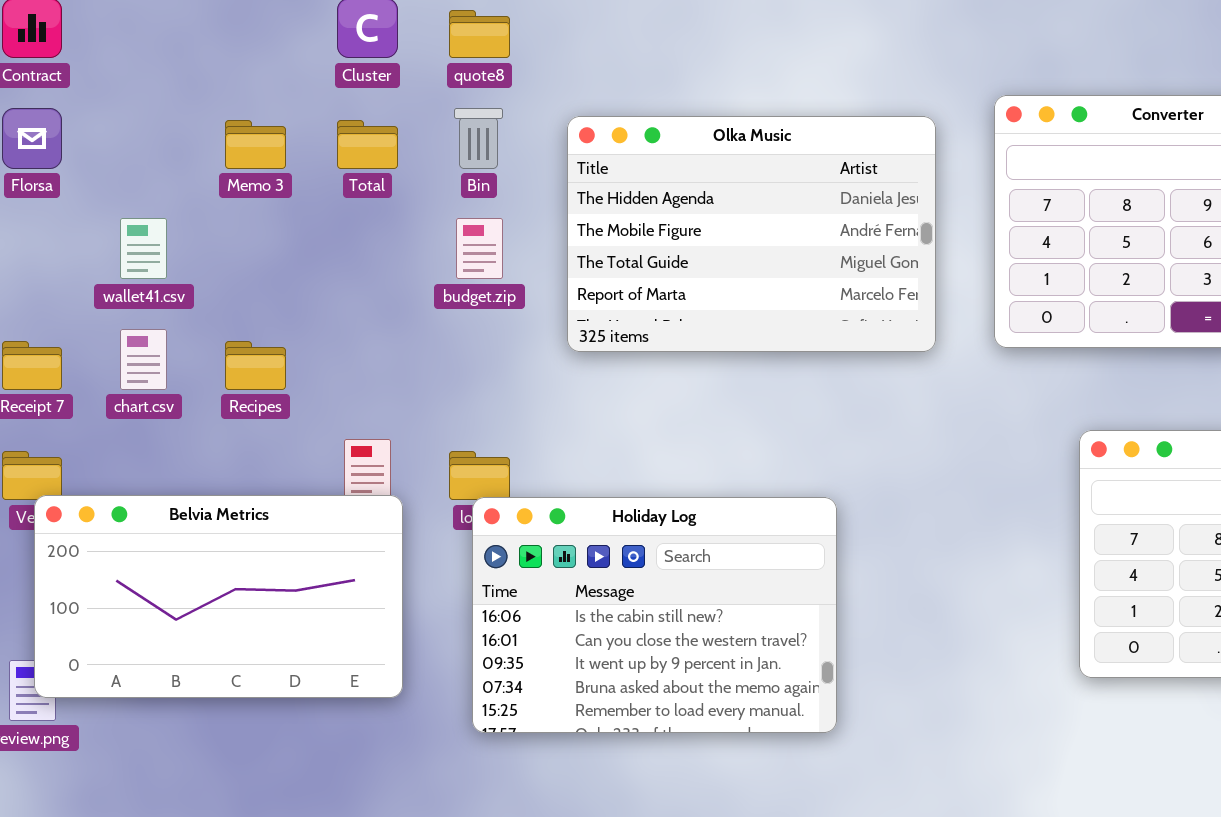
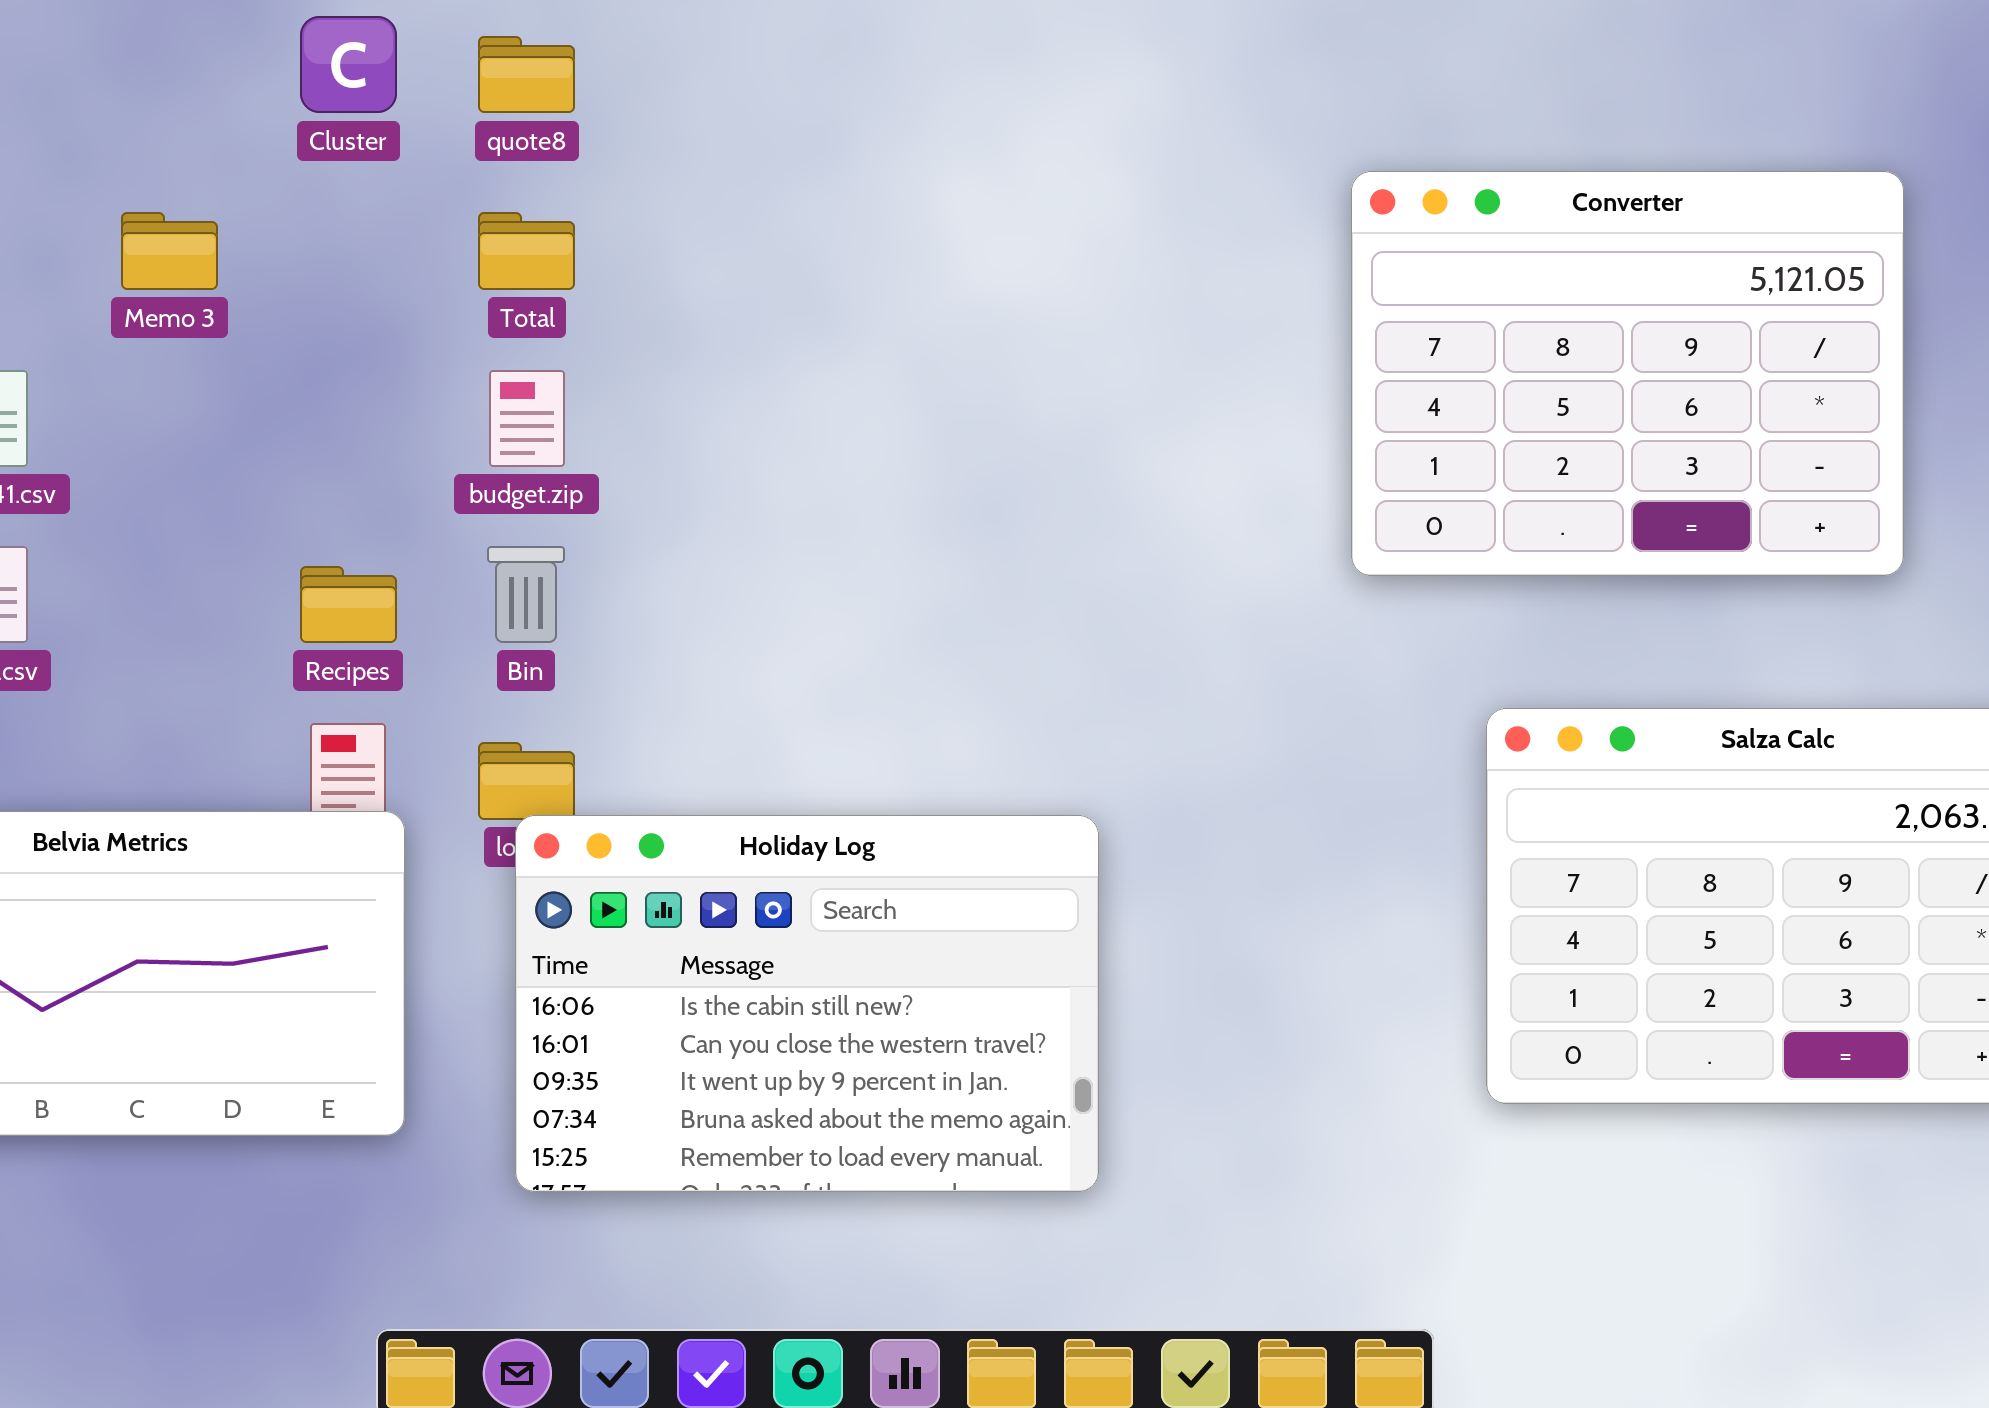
Bin: [454,108,503,169] -> [487,546,565,643], moved
Olka Music: [567,116,936,352] -> none, closed
Total: [337,120,398,169] -> [478,212,575,290], moved
Recipes: [225,341,286,390] -> [300,566,397,643], moved

